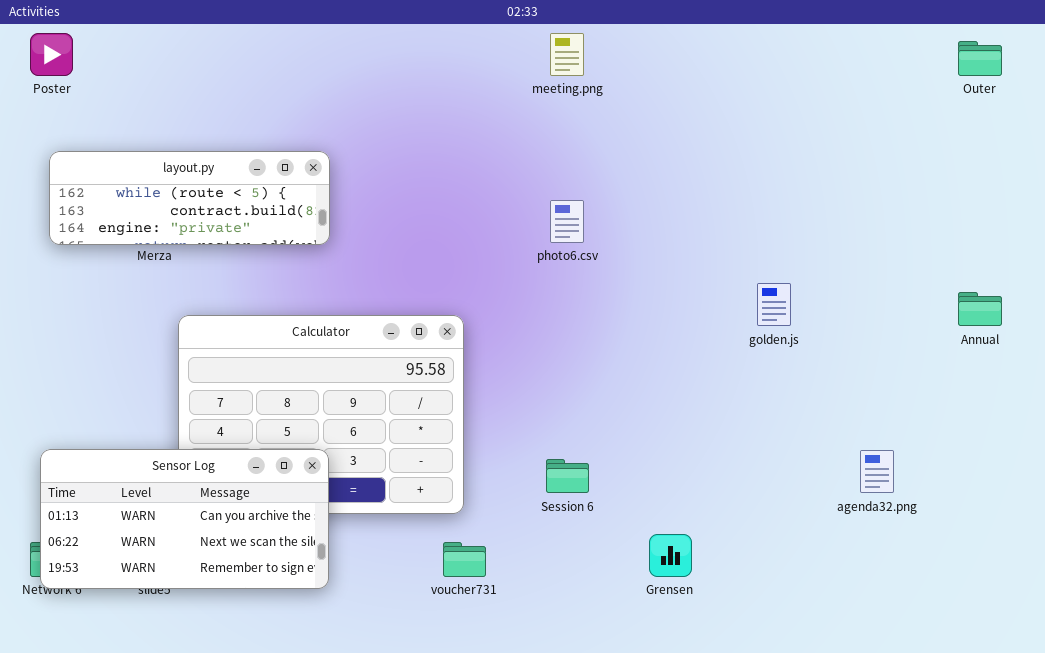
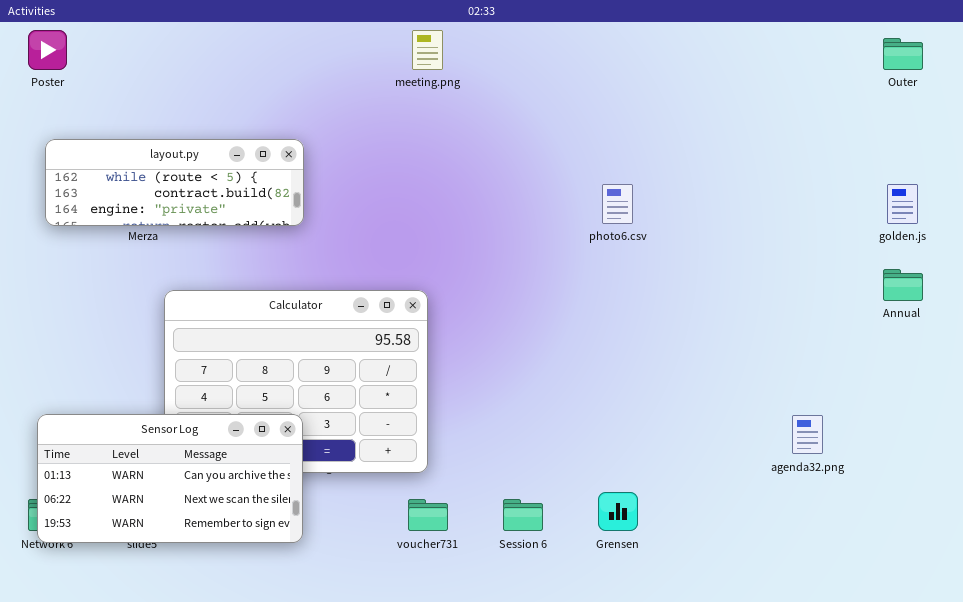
meeting.png: [550,33,584,76] -> [412,30,443,70], moved
photo6.csv: [550,200,584,243] -> [602,184,633,224], moved
golden.js: [757,283,791,326] -> [887,184,918,224], moved
Session 6: [546,459,589,493] -> [503,499,543,531], moved

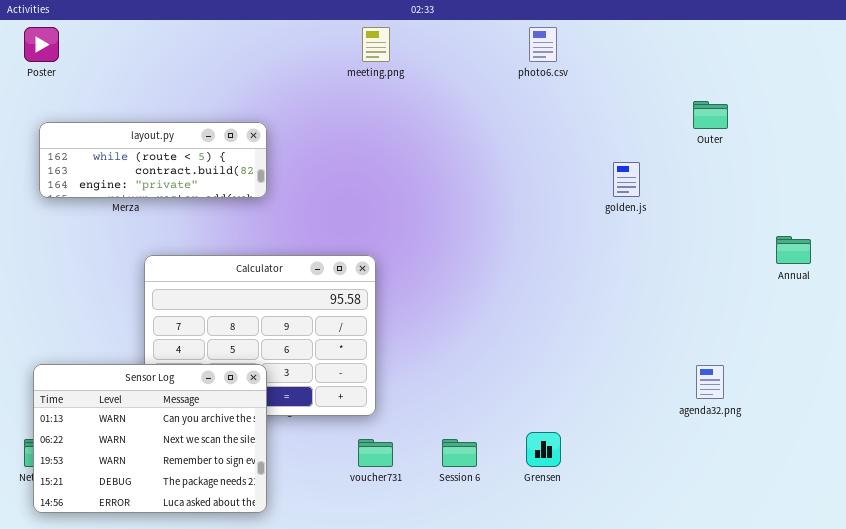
Outer: [883,38,923,70] -> [693,101,728,129], moved
photo6.csv: [602,184,633,224] -> [529,27,557,62], moved
golden.js: [887,184,918,224] -> [613,162,640,197], moved
Sensor Log: [37,414,303,543] -> [33,364,267,513], resized

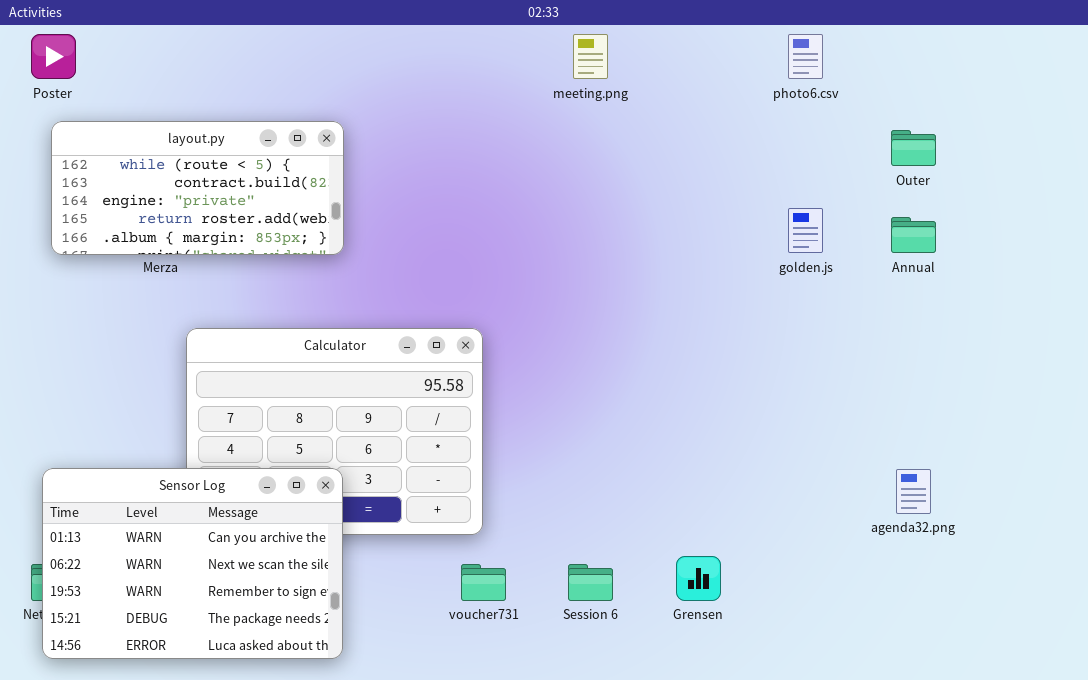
meeting.png: [362,27,390,62] -> [573,34,608,79], moved
photo6.csv: [529,27,557,62] -> [788,34,823,79], moved
layout.py: [39,122,267,198] -> [51,121,344,255], resized
Annual: [776,236,811,264] -> [891,217,936,253], moved

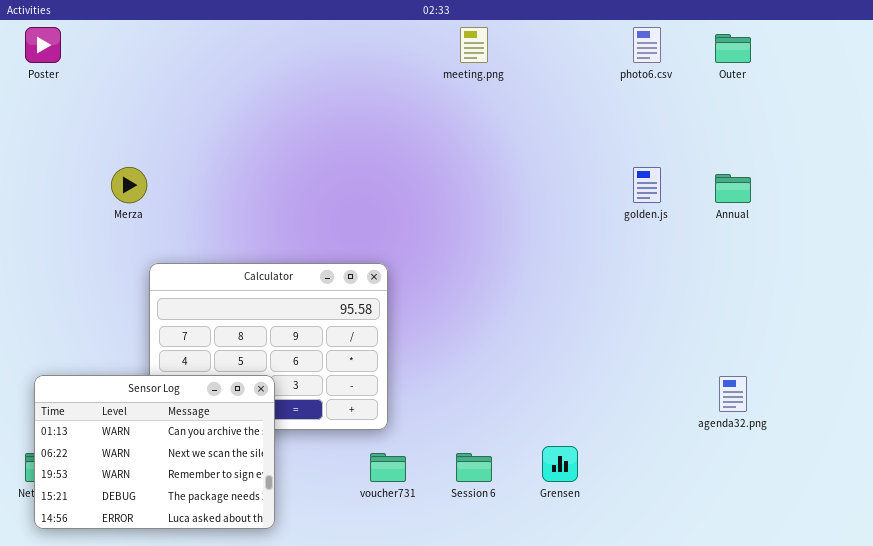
layout.py: [51,121,344,255] -> none, closed
Outer: [891,130,936,166] -> [715,34,751,63], moved

